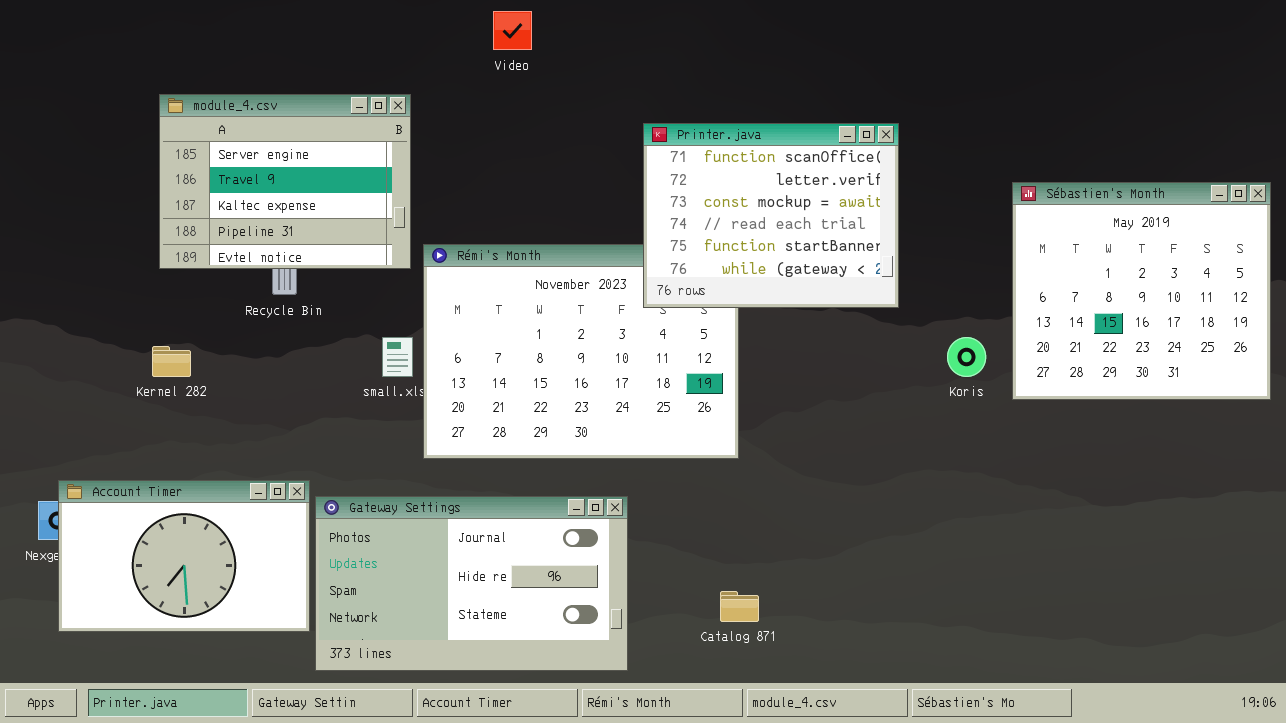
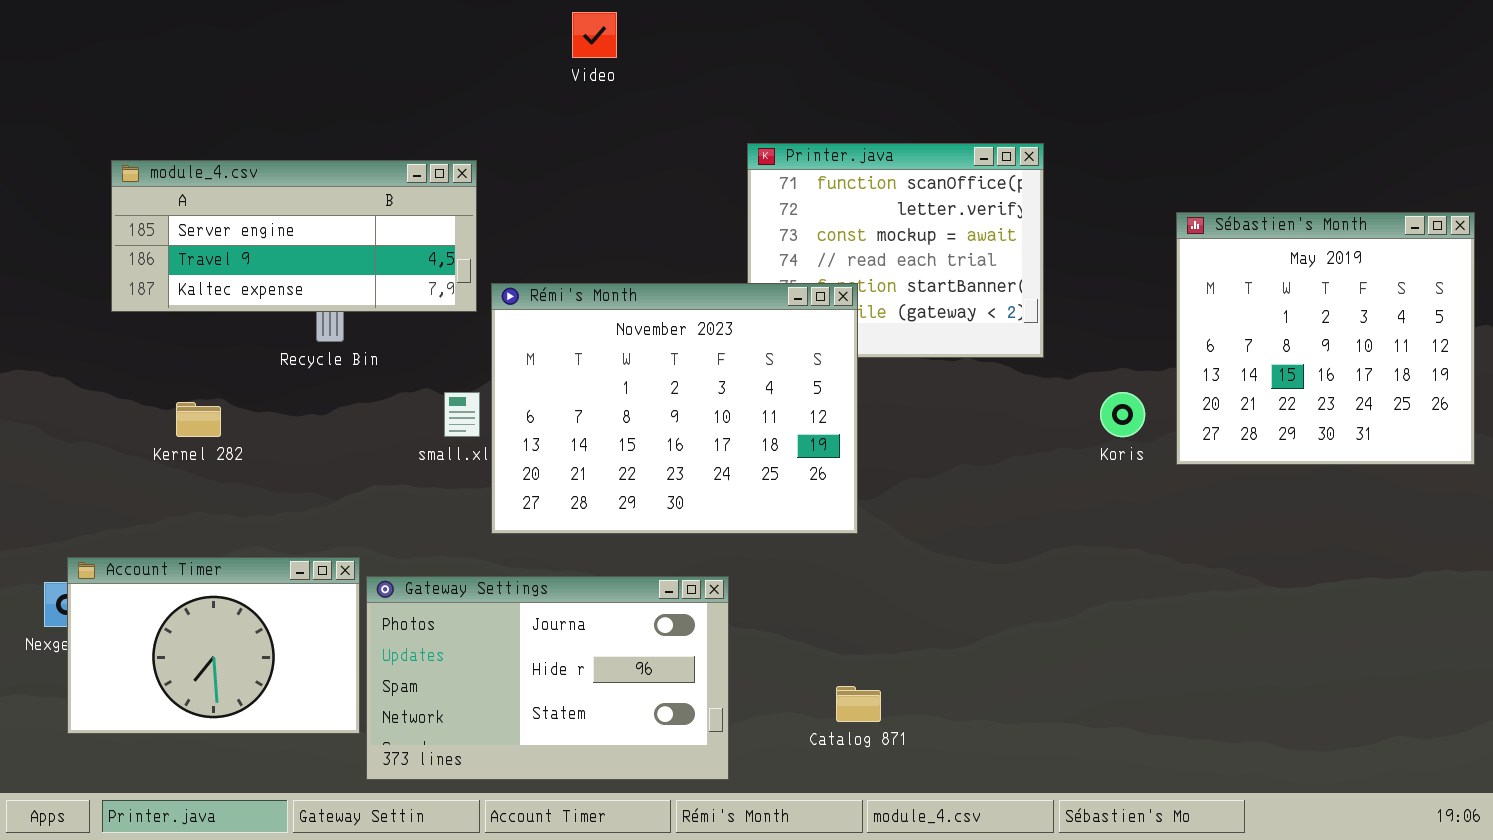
module_4.csv: [159,94,411,269] -> [111,160,477,312], resized
Rémi's Month: [423,244,739,459] -> [491,283,858,534], raised

